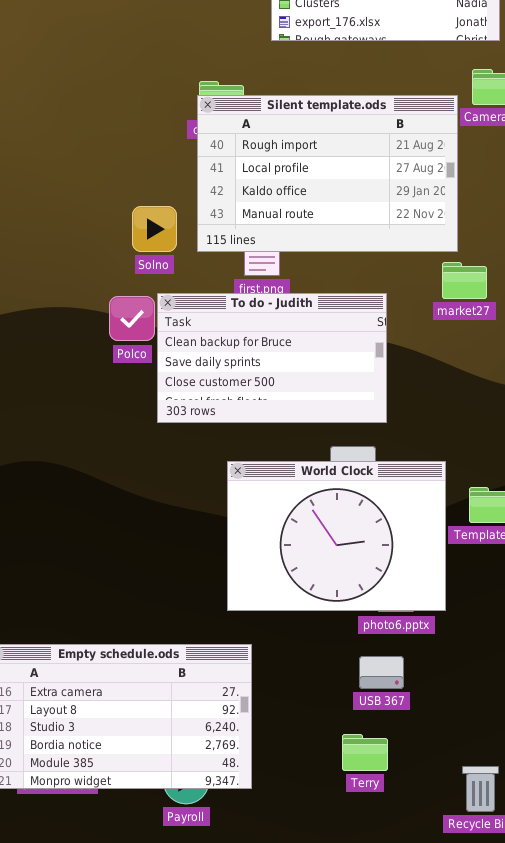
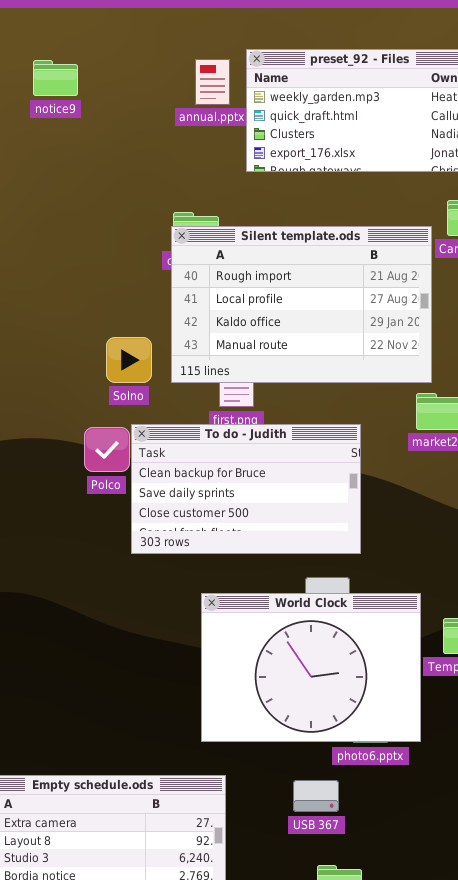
USB 367: [359,656,404,689] -> [293,780,339,812], moved

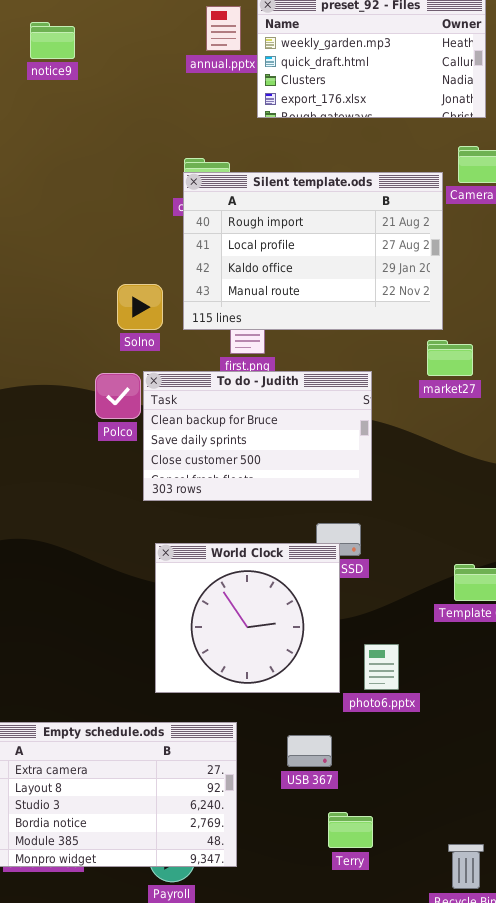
notice9: [33,60,78,96] -> [30,22,75,59], moved
World Clock: [201,593,421,742] -> [155,543,340,693], moved, resized
USB 367: [293,780,339,812] -> [287,735,332,767], moved

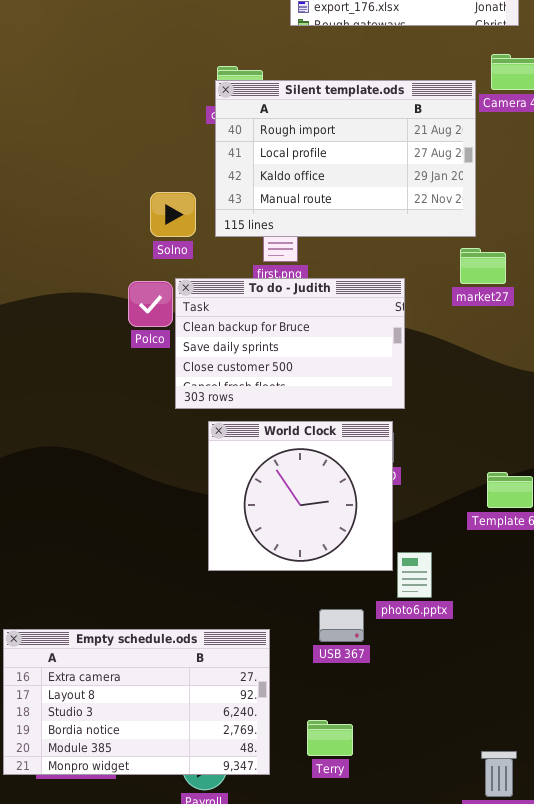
World Clock: [155,543,340,693] -> [208,421,393,571], moved
USB 367: [287,735,332,767] -> [319,609,364,642], moved
Terry: [328,812,373,848] -> [307,720,353,756], moved

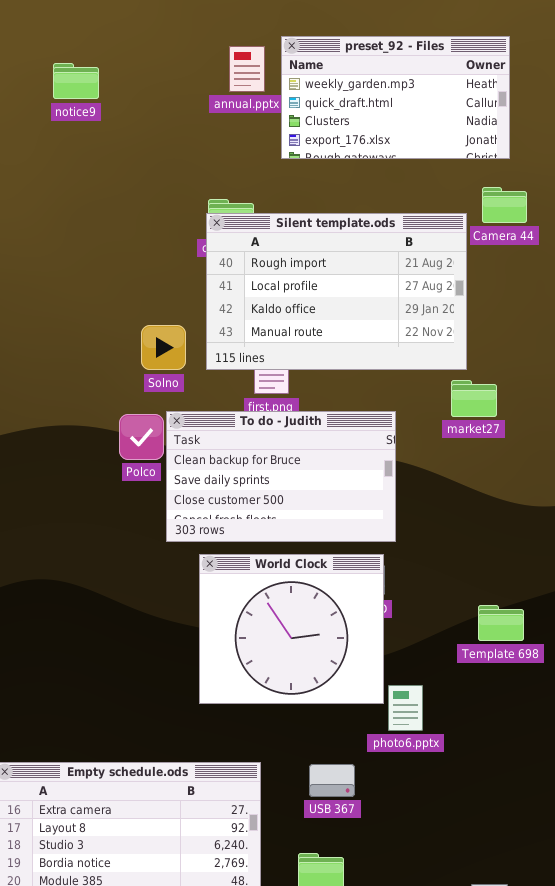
USB 367: [319,609,364,642] -> [309,764,355,797], moved

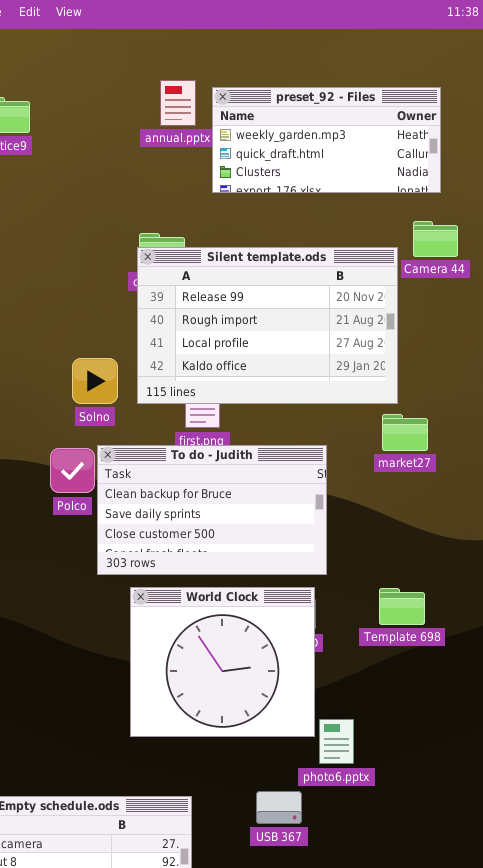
preset_92 - Files: [281,36,510,159] -> [212,87,441,193], resized
Silent template.ods: [206,213,467,370] -> [137,247,398,404], scrolled up 1 row
Template 698: [478,605,524,641] -> [379,588,425,625], moved
USB 367: [309,764,355,797] -> [256,791,302,824], moved

